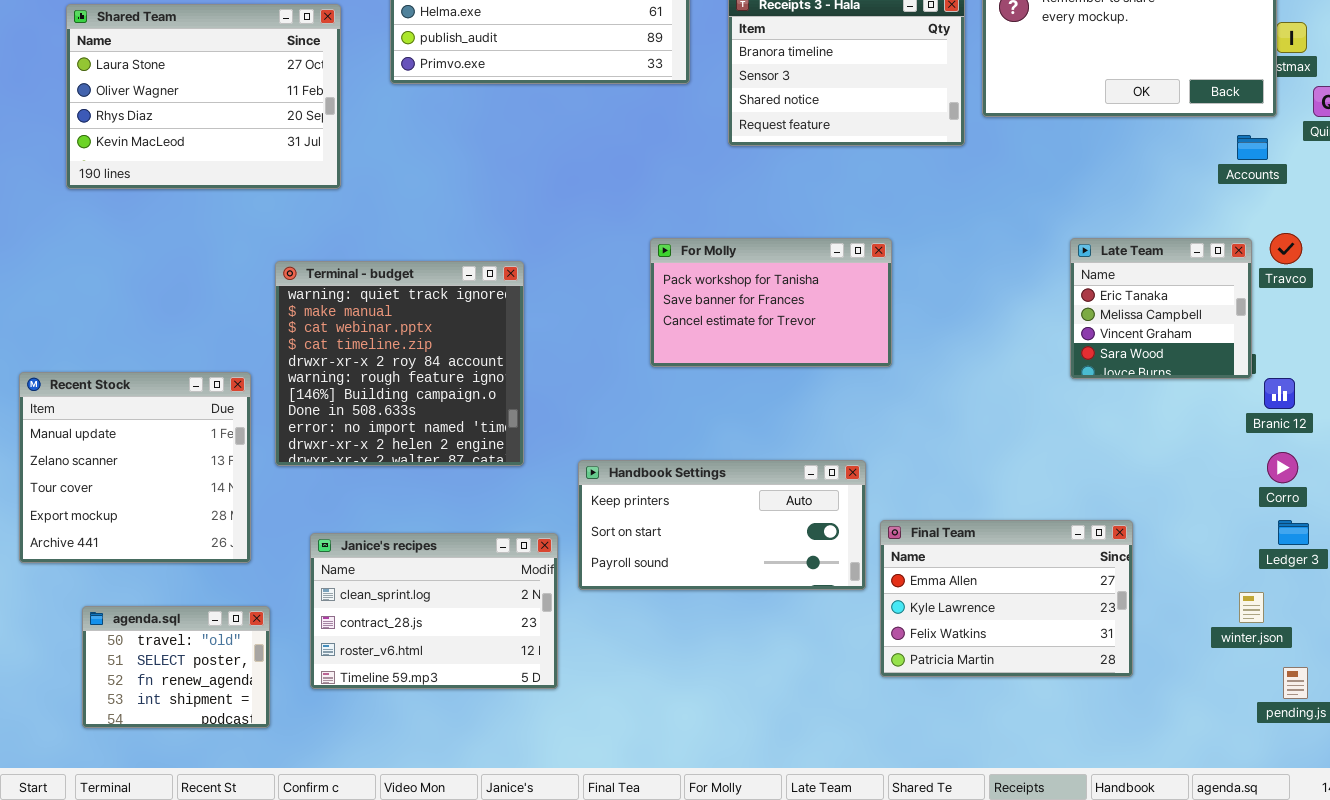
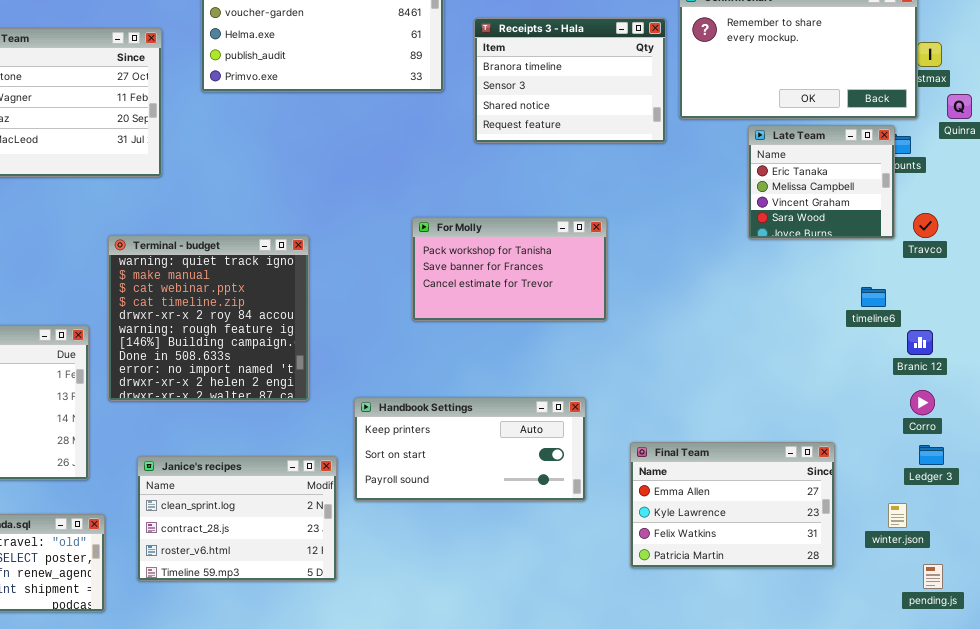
Late Team: [1070,238,1252,379] -> [748,125,895,239], moved
Final Team: [880,520,1133,677] -> [630,442,835,568], moved

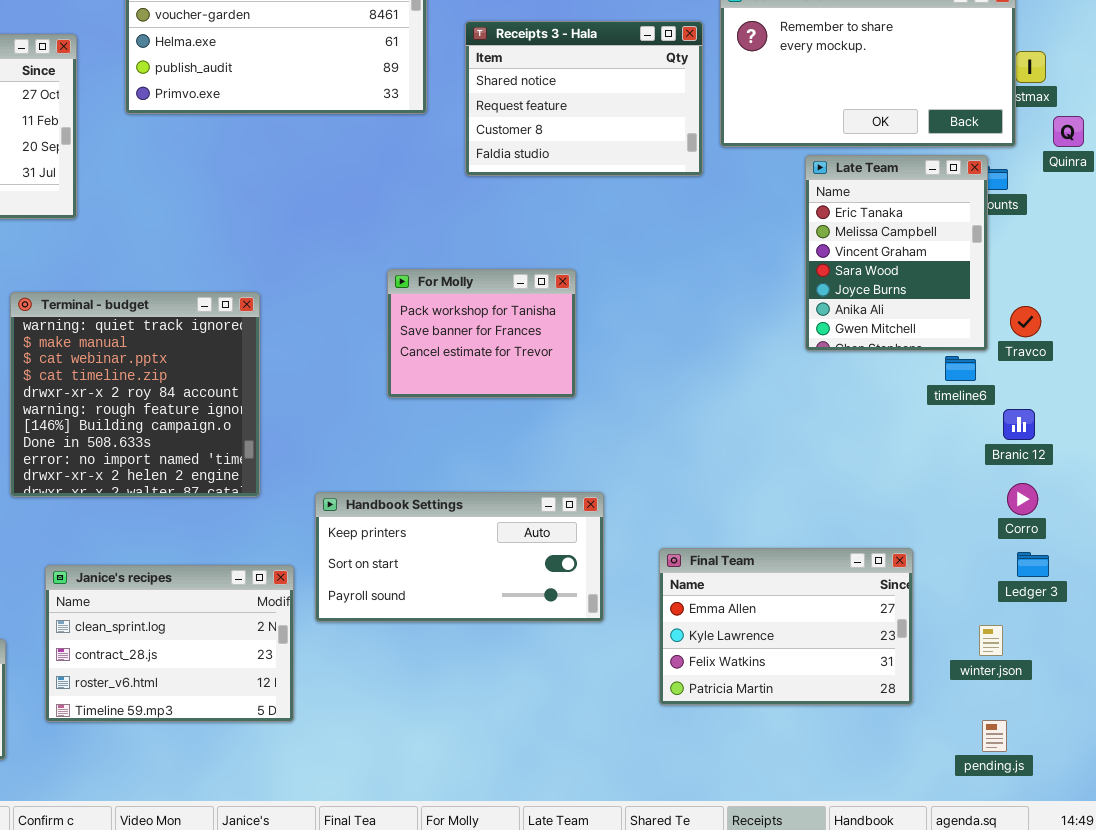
Receipts 3 - Hala: [474,18,666,143] -> [465,21,703,176], scrolled down 2 rows
Late Team: [748,125,895,239] -> [805,155,988,351], resized
Travco: [913,213,938,238] -> [1010,306,1041,337], moved
For Molly: [412,217,607,321] -> [387,269,576,398], resized
pending.js: [923,564,943,589] -> [982,720,1007,752], moved

